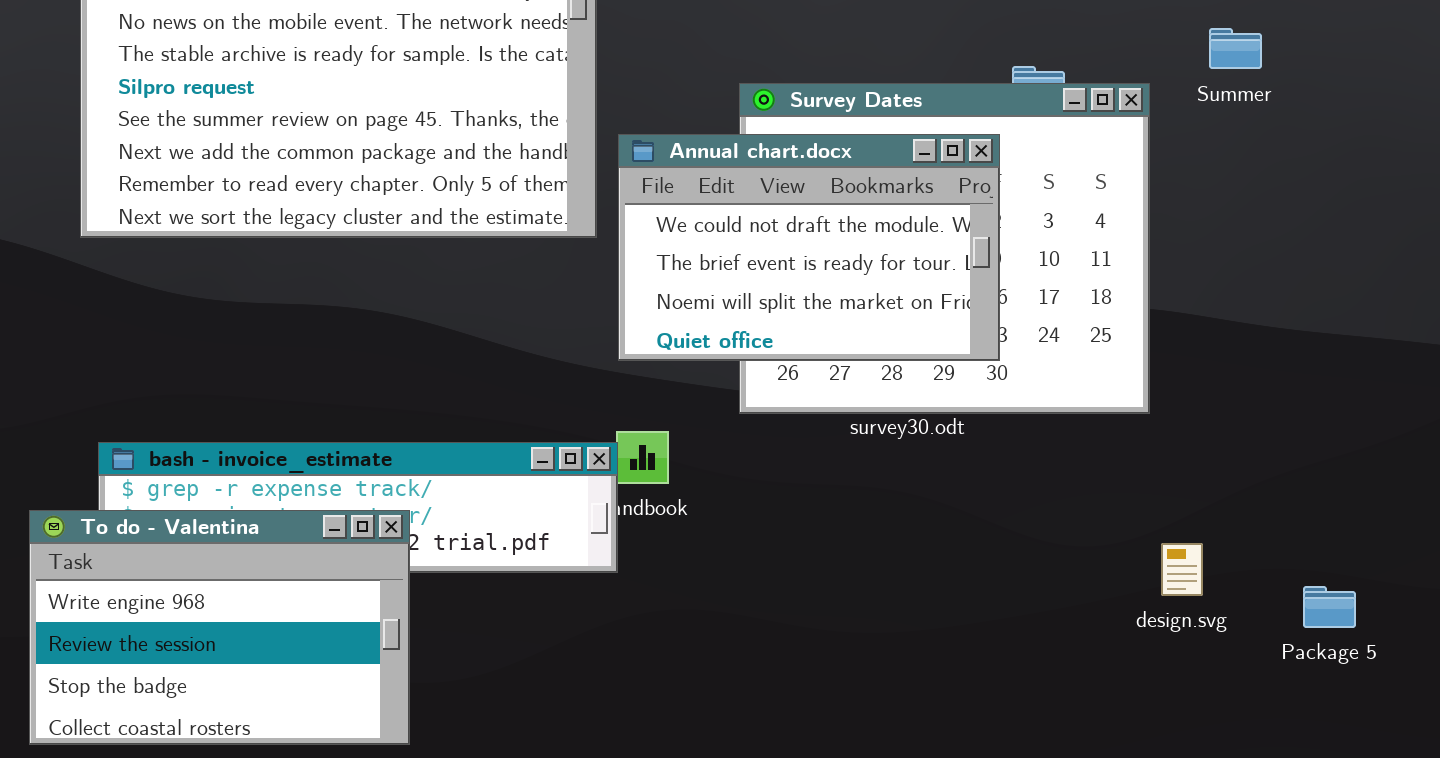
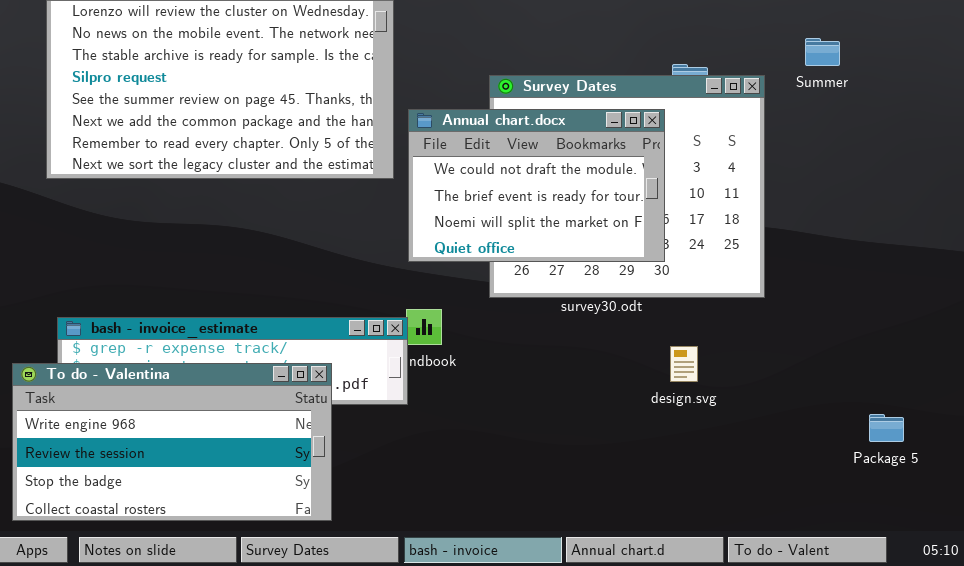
To do - Valentina: [29,510,410,745] -> [12,363,332,521], resized
design.svg: [1161,543,1203,596] -> [670,346,698,382], moved

